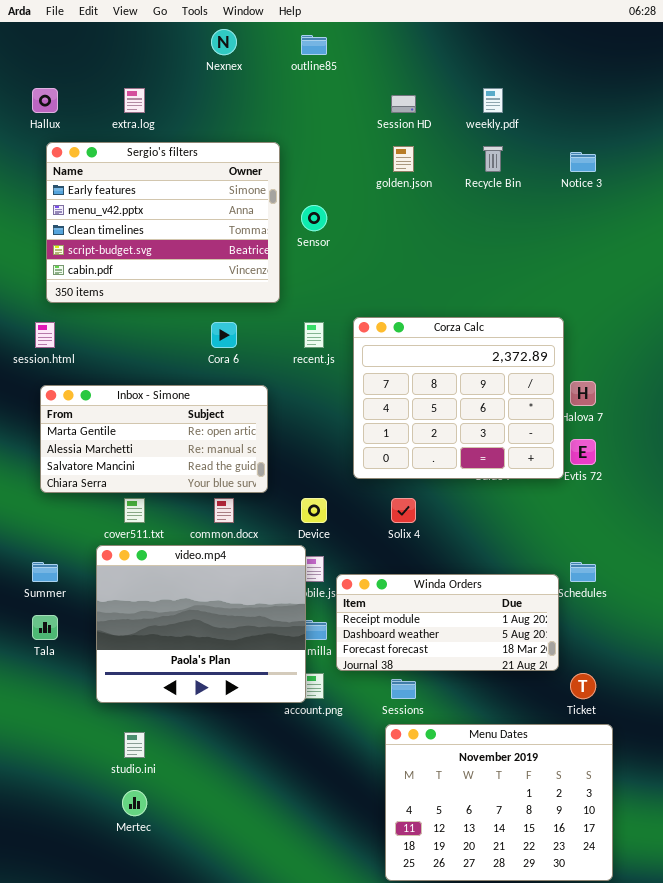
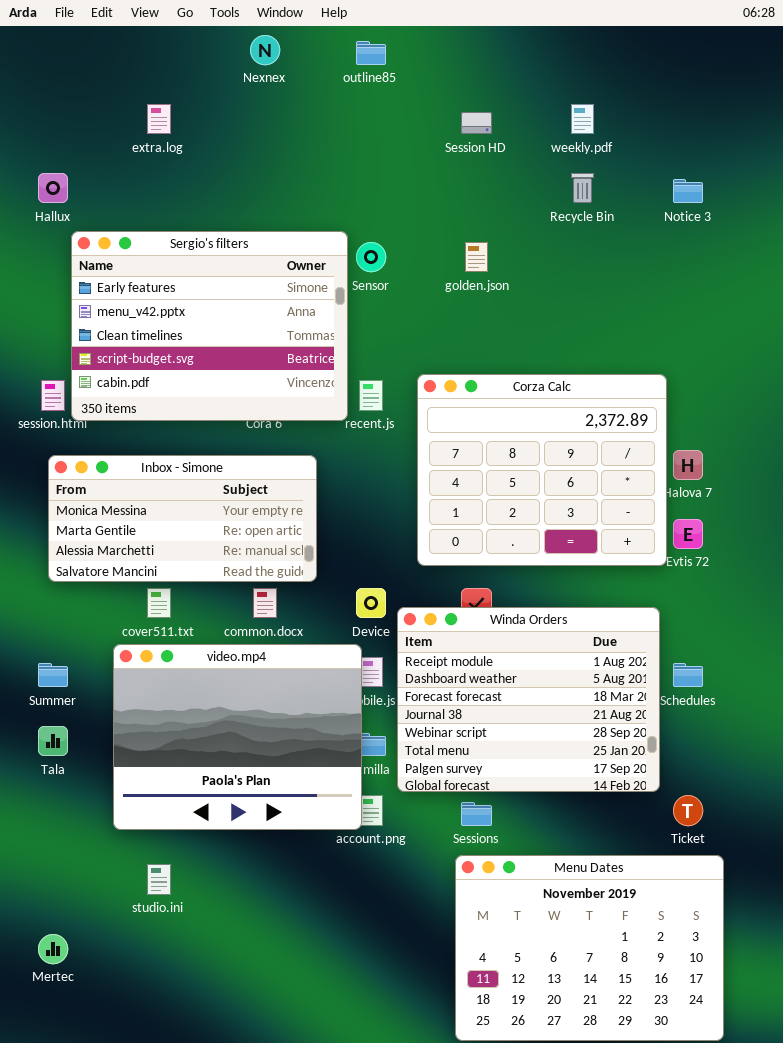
Hallux: [32,88,58,113] -> [38,173,68,203], moved
Sergio's filters: [46,142,280,303] -> [71,231,348,421], moved
golden.json: [393,146,414,172] -> [465,242,488,272], moved
Inbox - Simone: [40,385,268,493] -> [48,455,317,582], scrolled up 1 row
Winda Orders: [336,574,559,671] -> [397,607,660,792], resized
Mertec: [122,790,147,816] -> [38,934,68,964], moved

